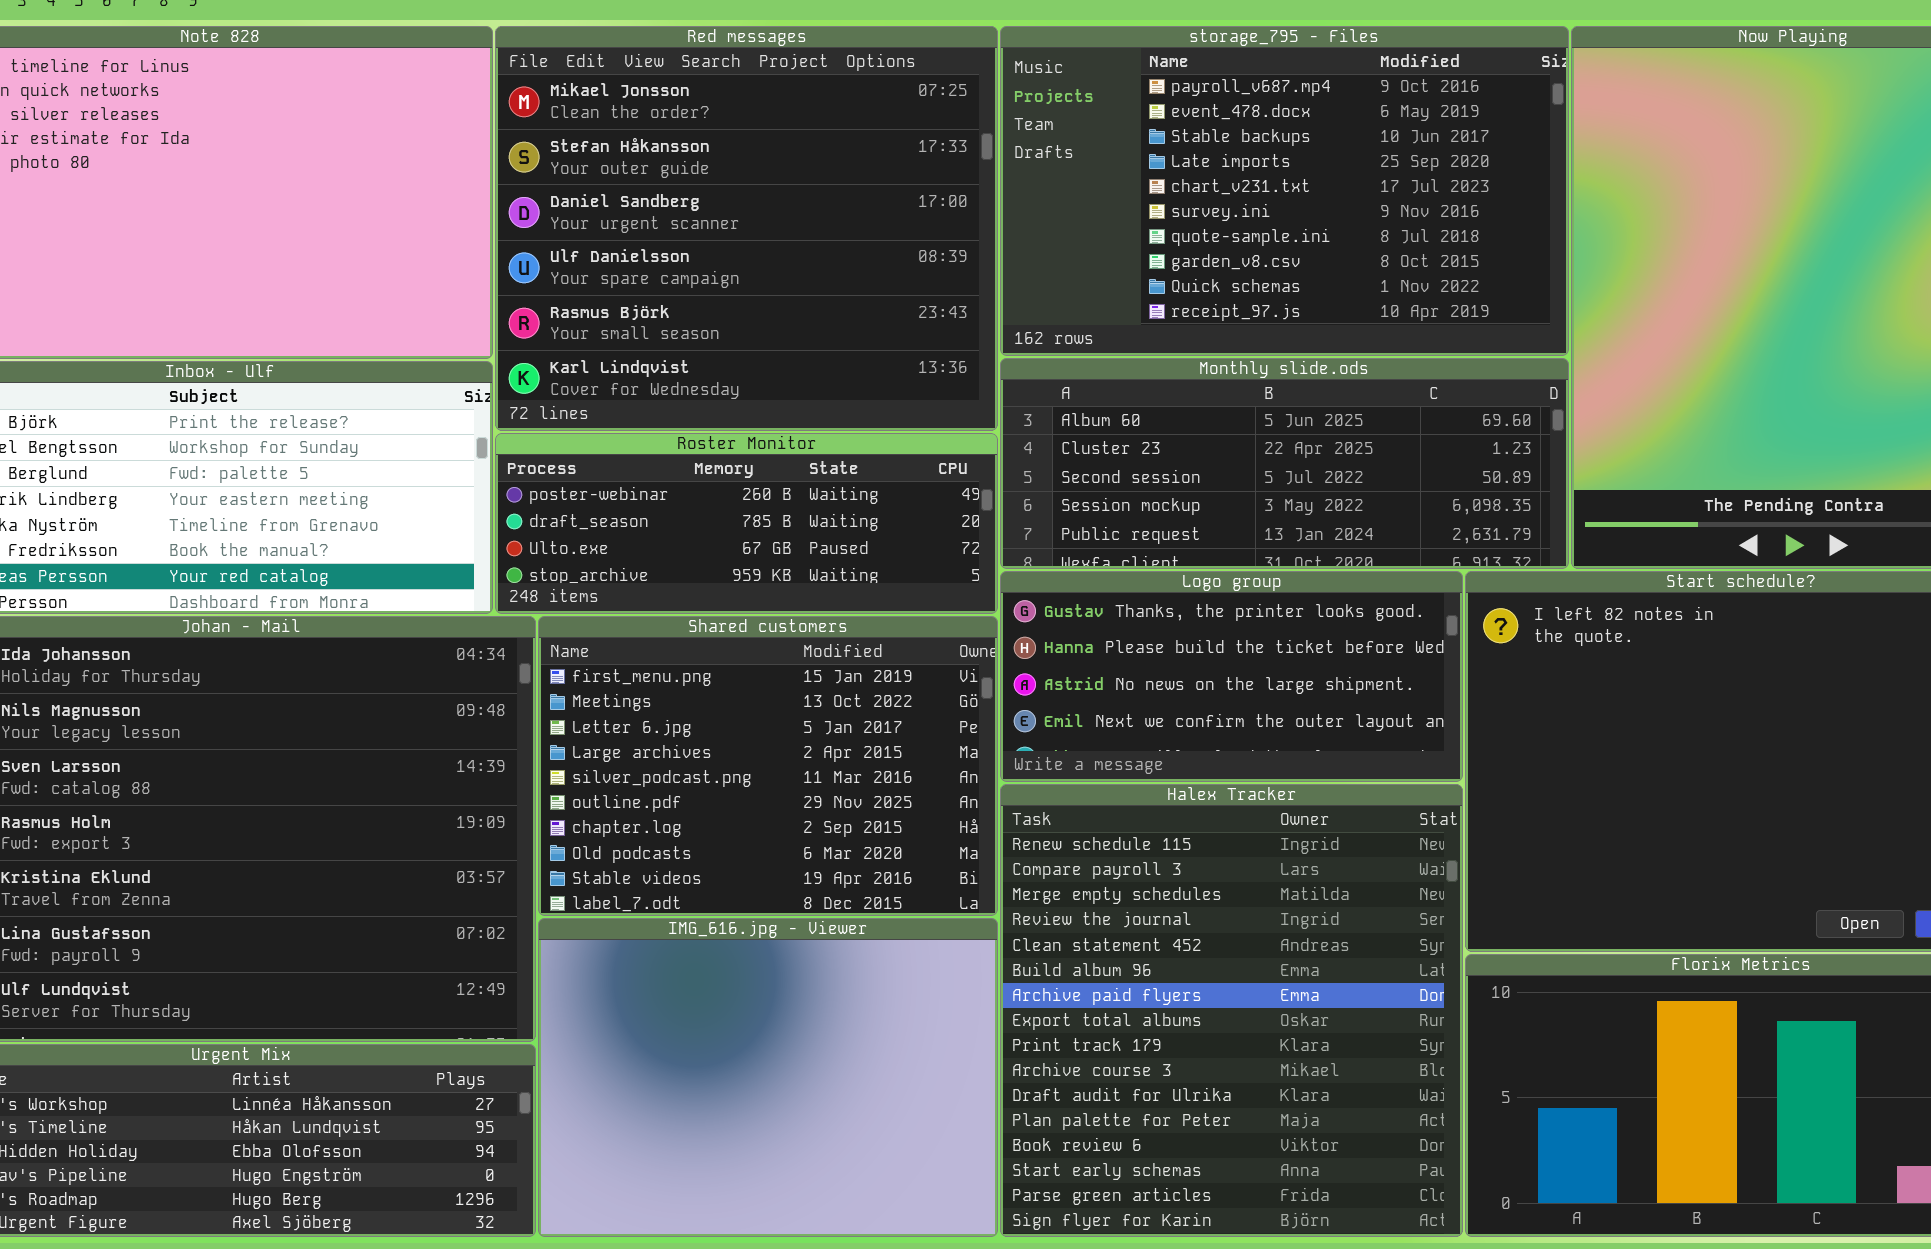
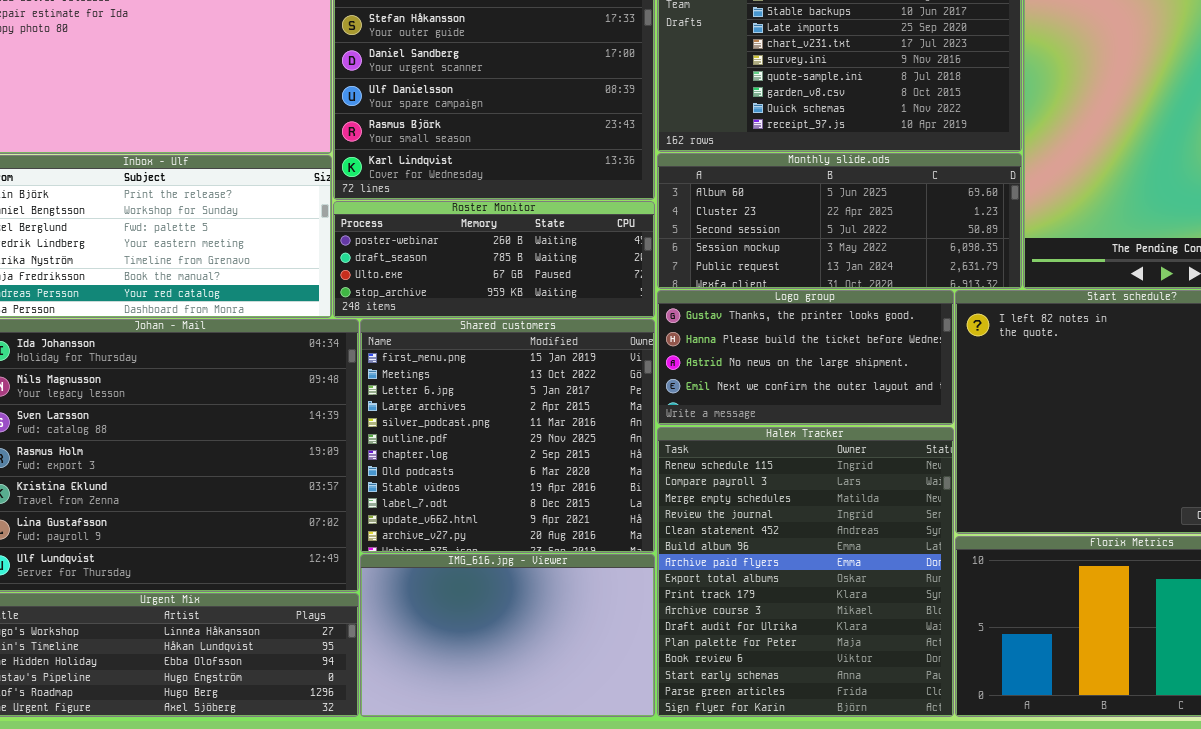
Shared customers: [538,616,998,916] -> [360,319,655,553], resized
IMG_616.jpg - Viewer: [538,918,998,1237] -> [360,554,655,717], resized

